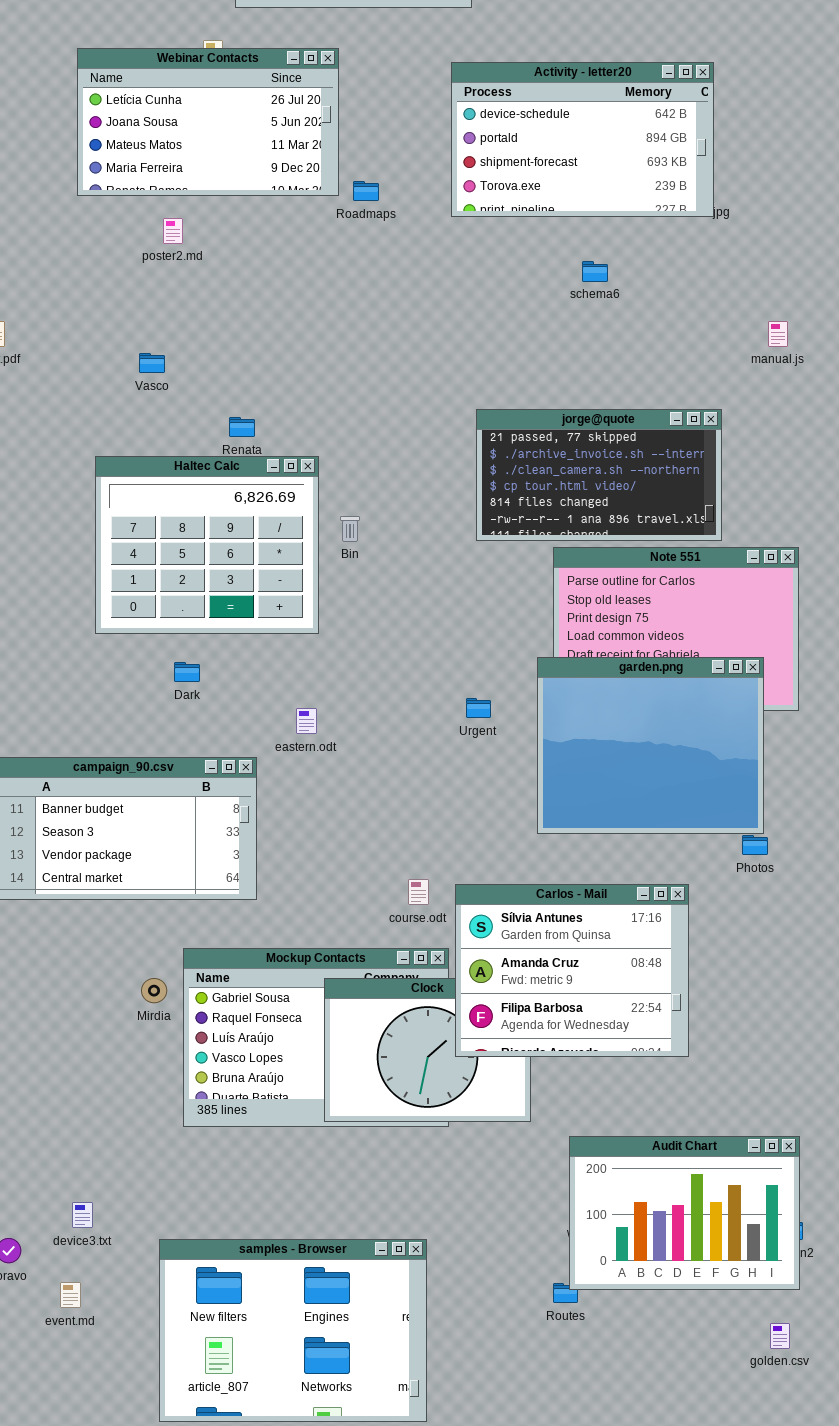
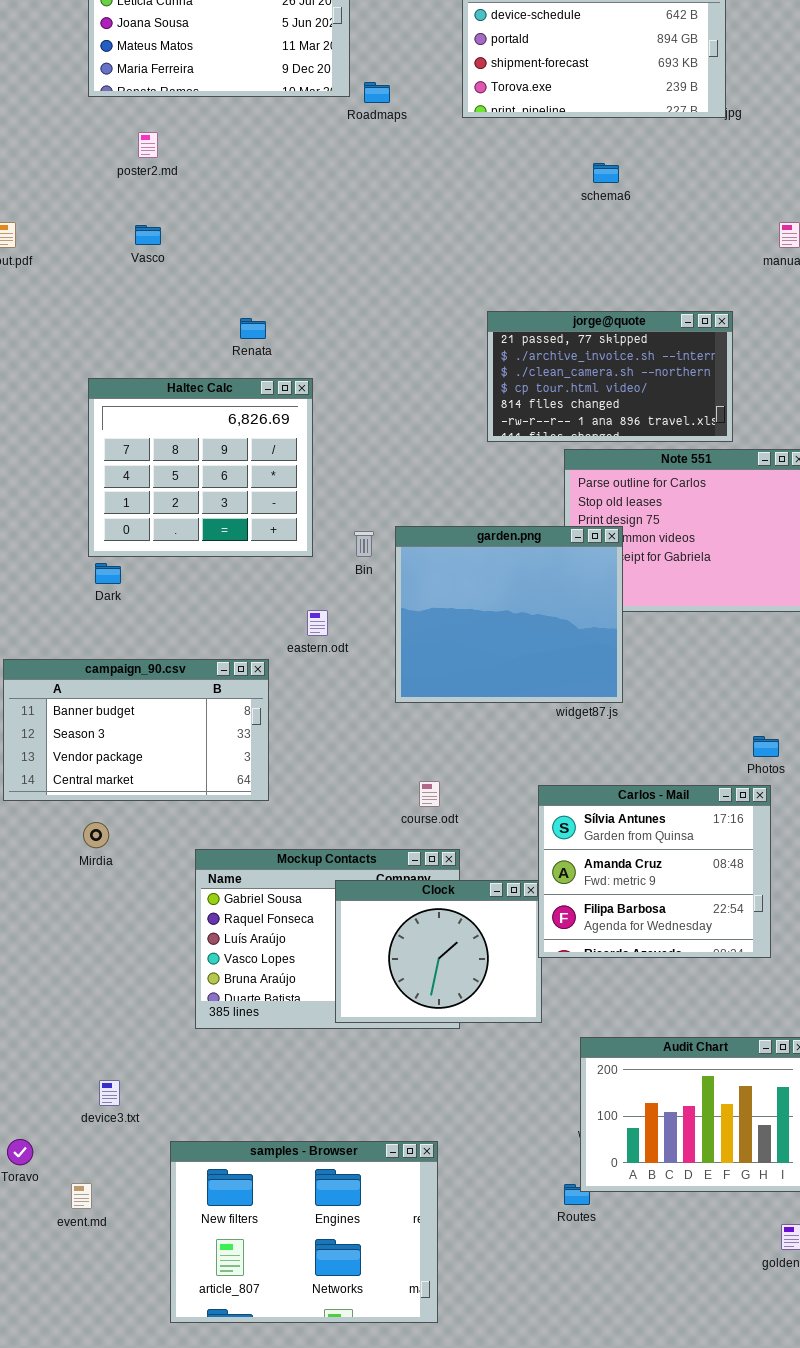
poster2.md: [163,218,183,244] -> [138,132,158,158], moved
Vasco: [139,353,165,373] -> [135,225,161,245], moved
Haltec Calc: [95,456,319,634] -> [88,378,313,557], moved
Bin: [340,516,360,542] -> [354,531,374,557], moved
garden.png: [537,657,764,834] -> [395,526,623,703], moved
Dark: [174,662,200,682] -> [95,563,121,584], moved
Carlos - Mail: [455,884,689,1057] -> [538,785,771,958], moved
Mirdia: [141,978,167,1003] -> [83,822,109,848], moved
device3.txt: [72,1202,93,1228] -> [99,1080,120,1106], moved

